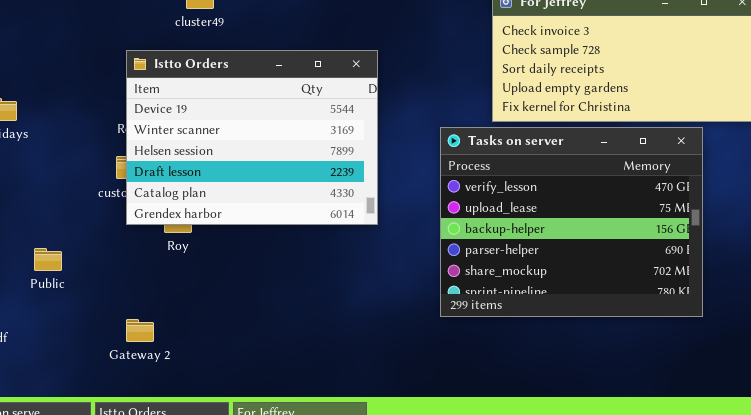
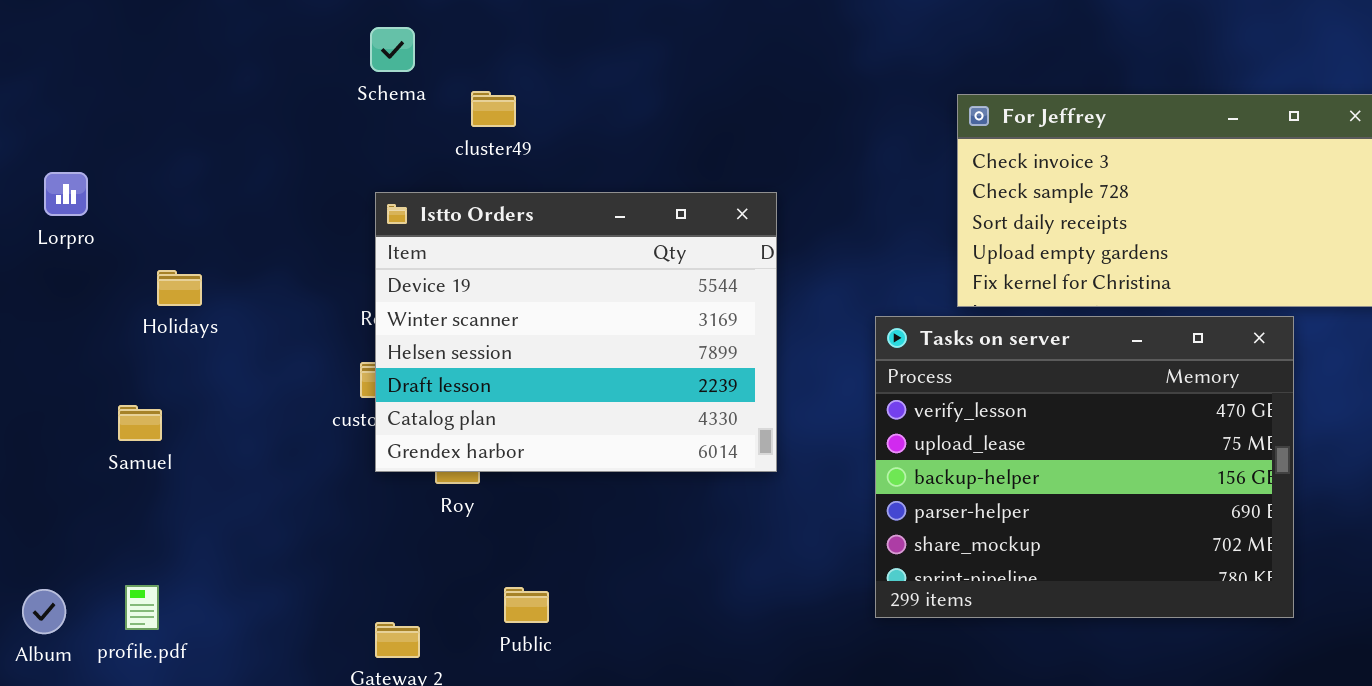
Public: [34,248,62,271] -> [504,587,549,623], moved

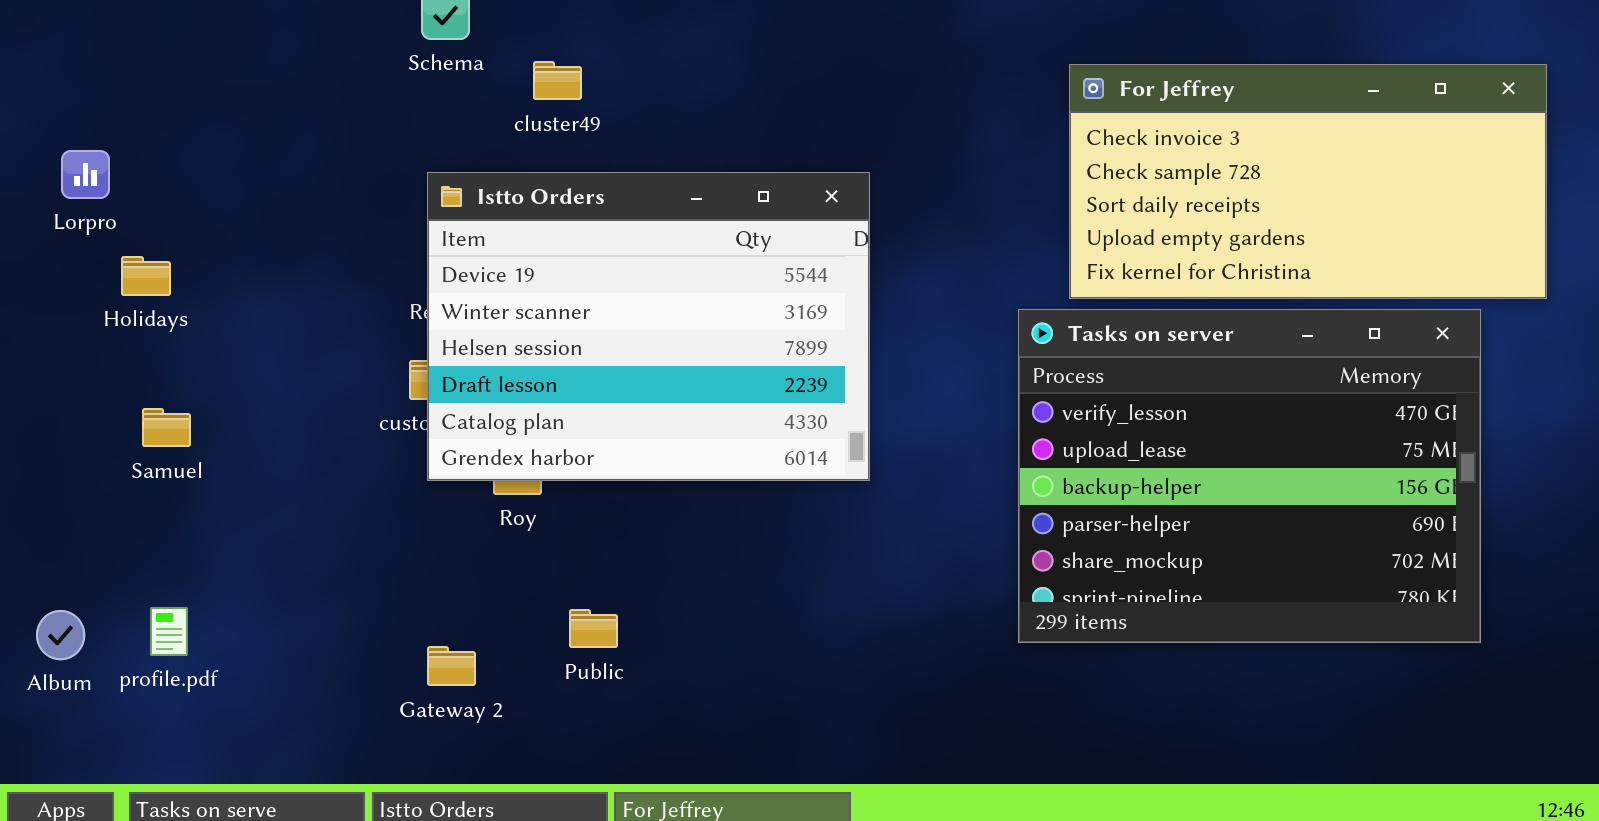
Holidays: [157,270,202,306] -> [121,256,171,296], moved
Tasks on server: [875,316,1294,618] -> [1018,309,1481,643], moved

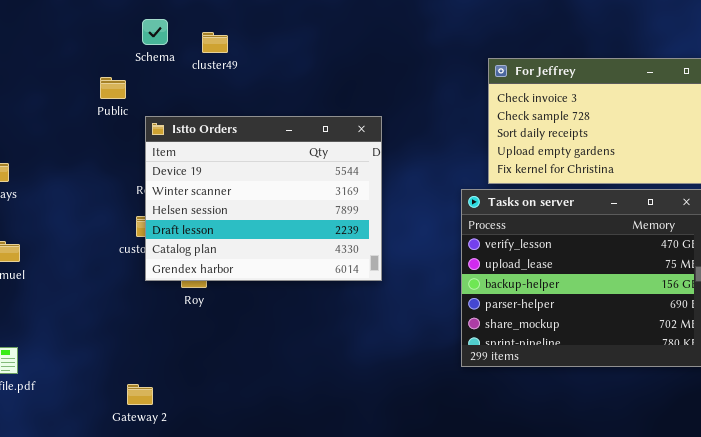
cluster49: [533,61,582,100] -> [202,32,228,53], moved
Public: [569,609,618,648] -> [100,77,126,99], moved
Gateway 2: [427,646,476,686] -> [127,384,153,405], moved

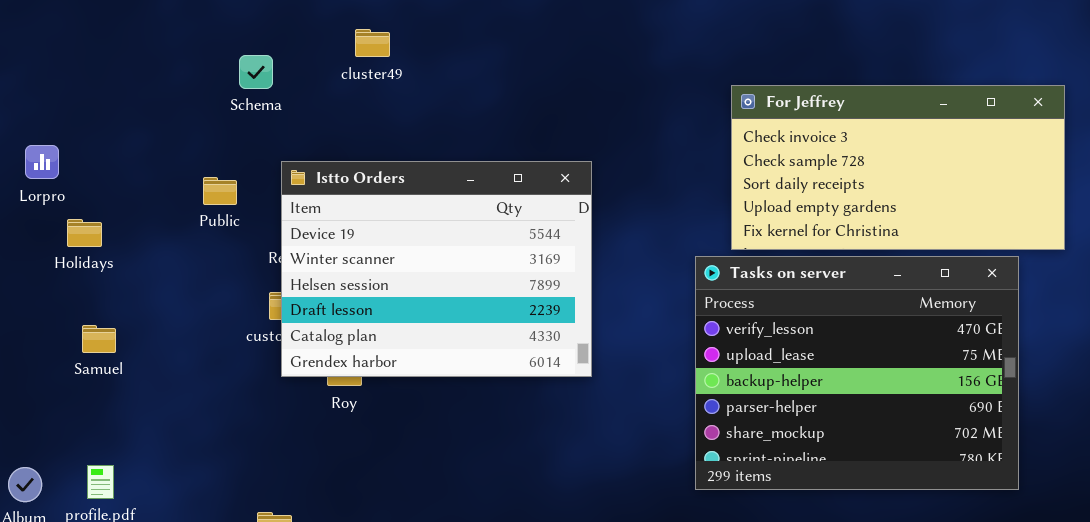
Schema: [142,19,168,45] -> [239,55,273,89], moved
cluster49: [202,32,228,53] -> [355,29,390,57], moved
Public: [100,77,126,99] -> [203,177,237,205], moved

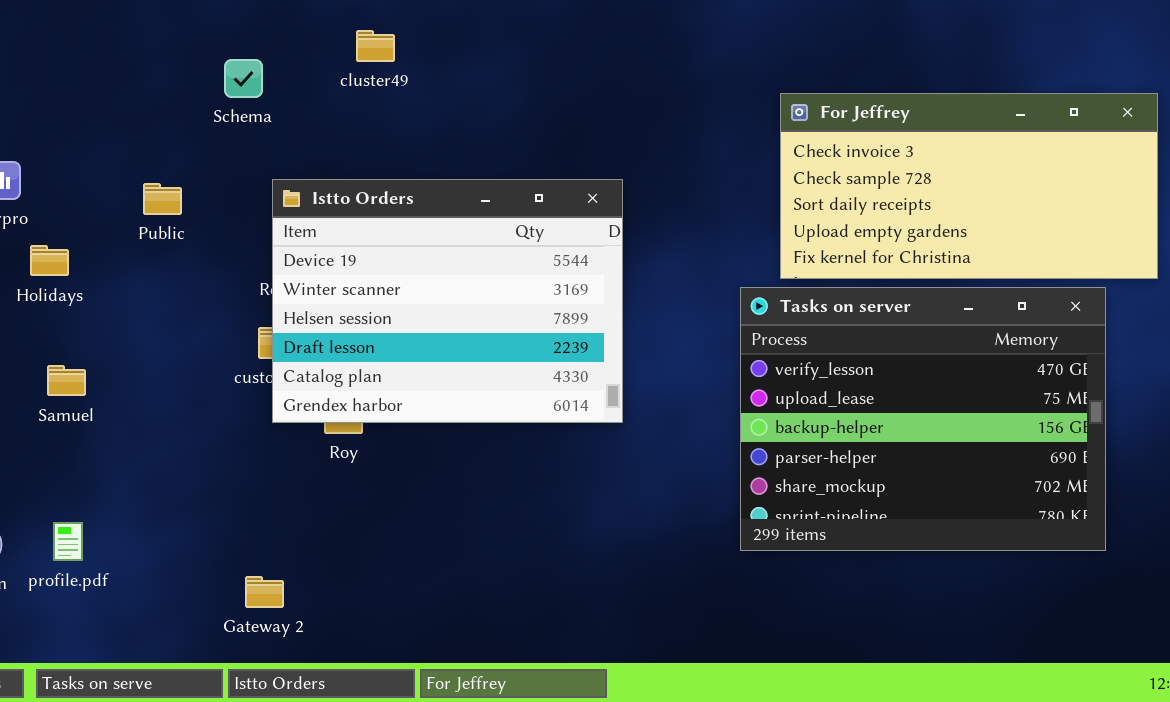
Public: [203,177,237,205] -> [143,183,182,215], moved

